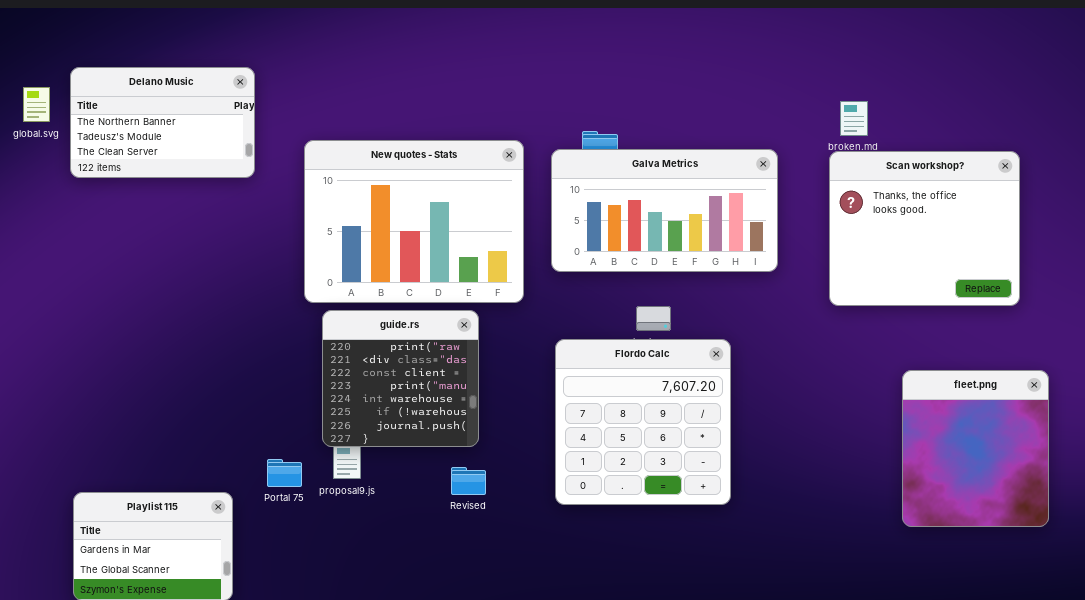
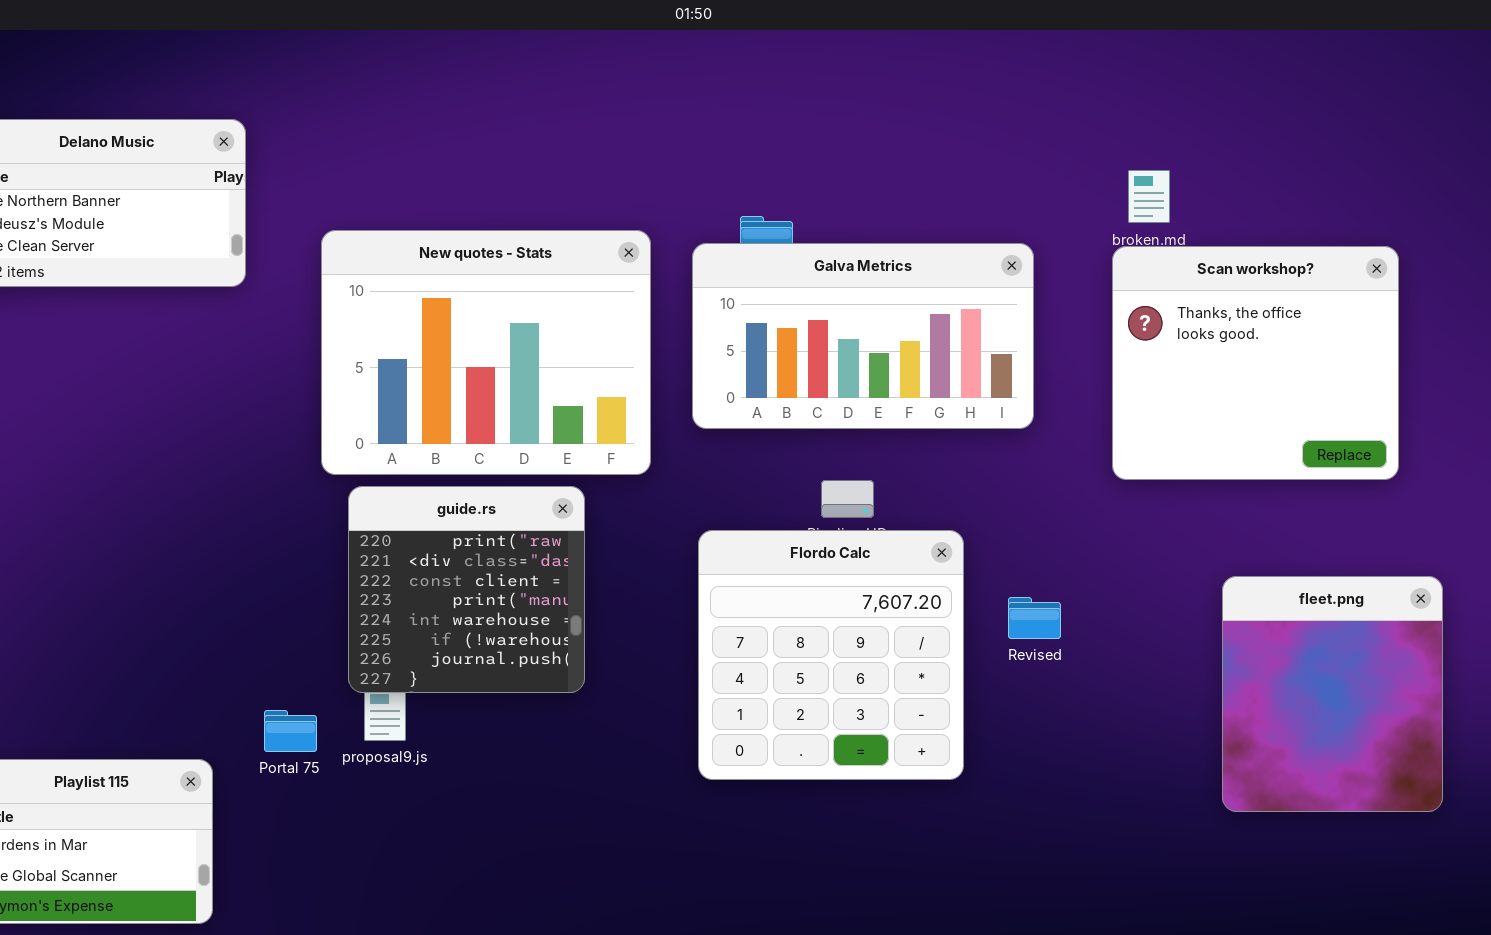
Revised: [451,467,486,495] -> [1008,597,1061,639], moved

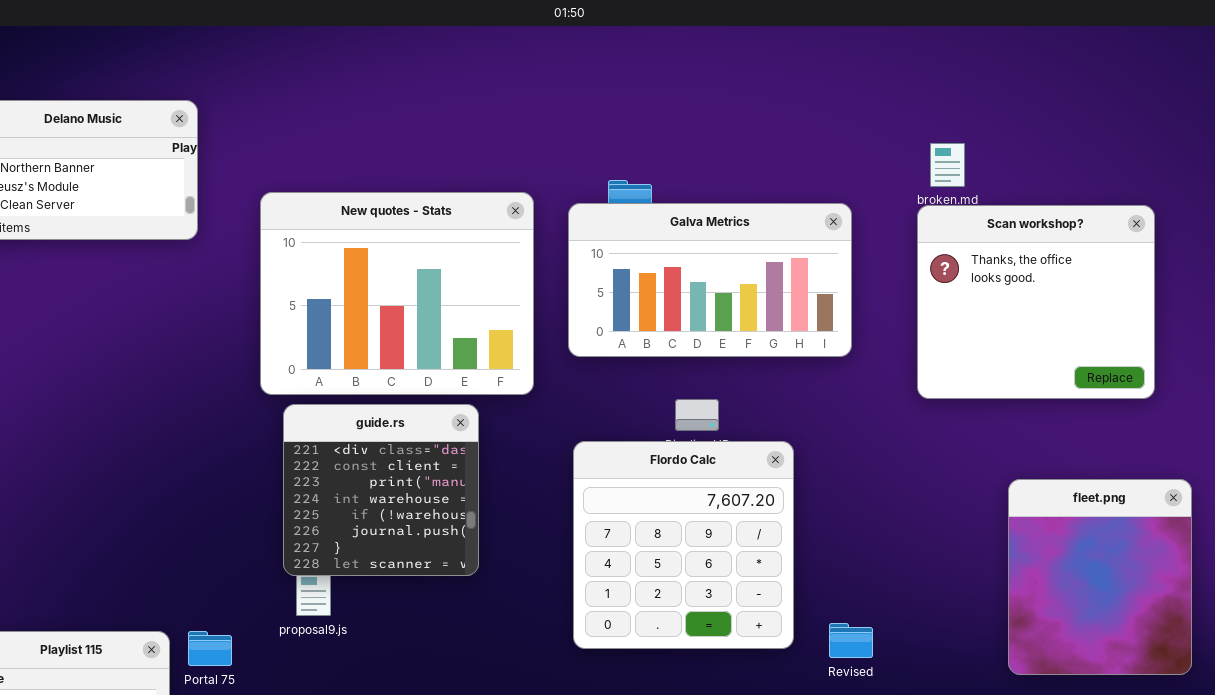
guide.rs: [348,486,585,693] -> [283,404,479,576], scrolled down 1 row
Revised: [1008,597,1061,639] -> [829,623,873,658], moved
Portal 75: [264,710,317,752] -> [188,631,232,666], moved

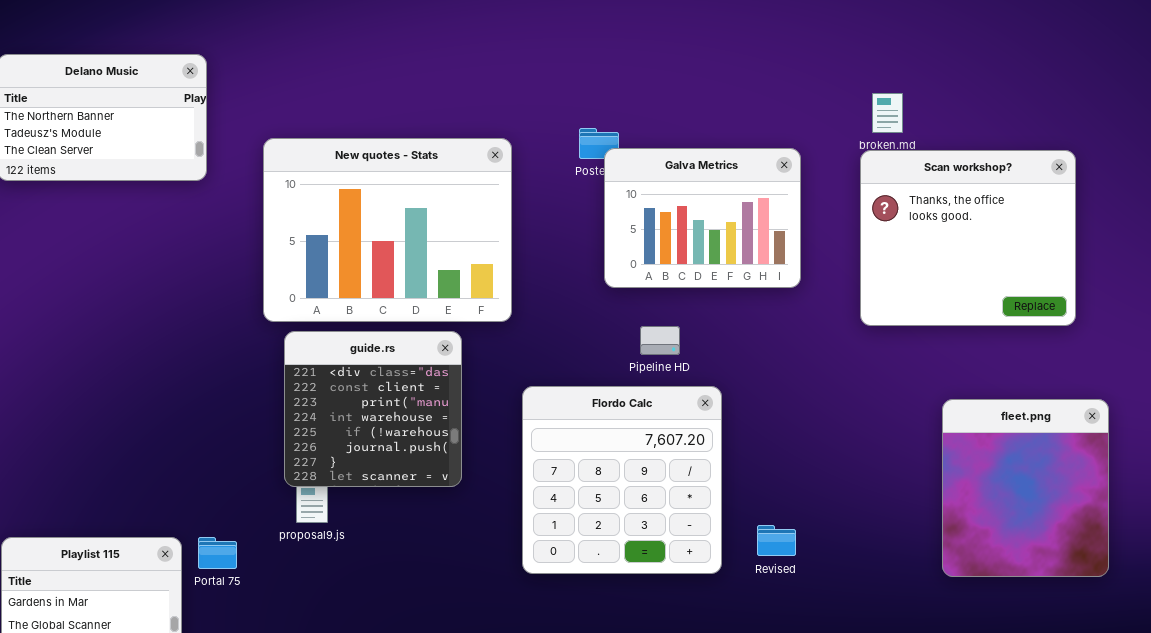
Galva Metrics: [568,203,852,357] -> [604,148,801,288], resized
Flordo Calc: [573,441,794,649] -> [522,386,722,574], moved
Revised: [829,623,873,658] -> [757,525,796,556], moved

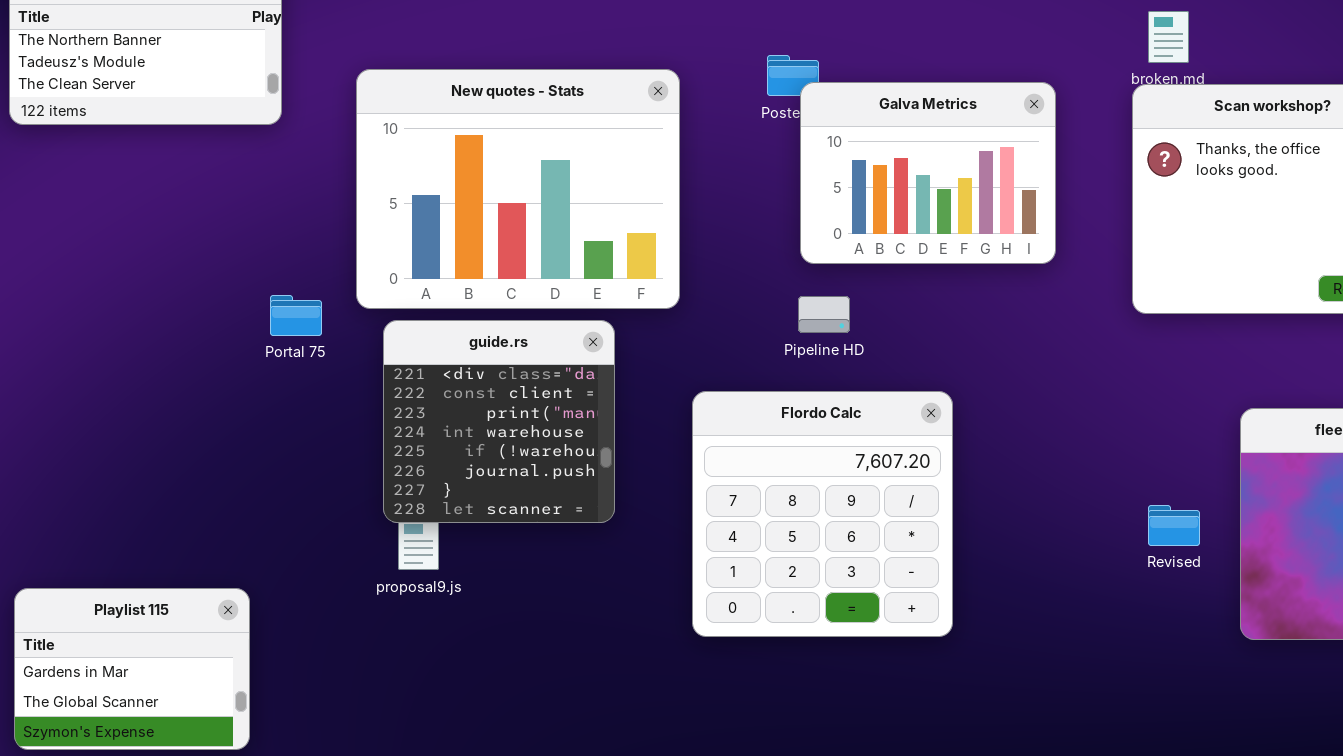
Pipeline HD: [640,326,680,355] -> [798,296,850,333], moved
Revised: [757,525,796,556] -> [1148,505,1200,546], moved
Portal 75: [198,537,237,569] -> [270,295,322,336], moved

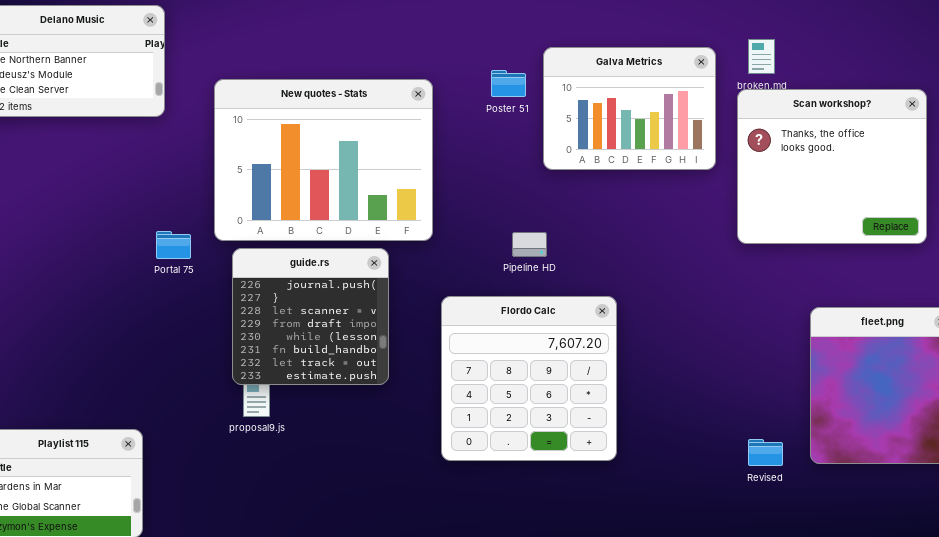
Galva Metrics: [800,82,1056,264] -> [543,47,716,170], moved
guide.rs: [383,320,615,523] -> [232,248,389,385], scrolled down 5 rows
Revised: [1148,505,1200,546] -> [748,439,783,466], moved

